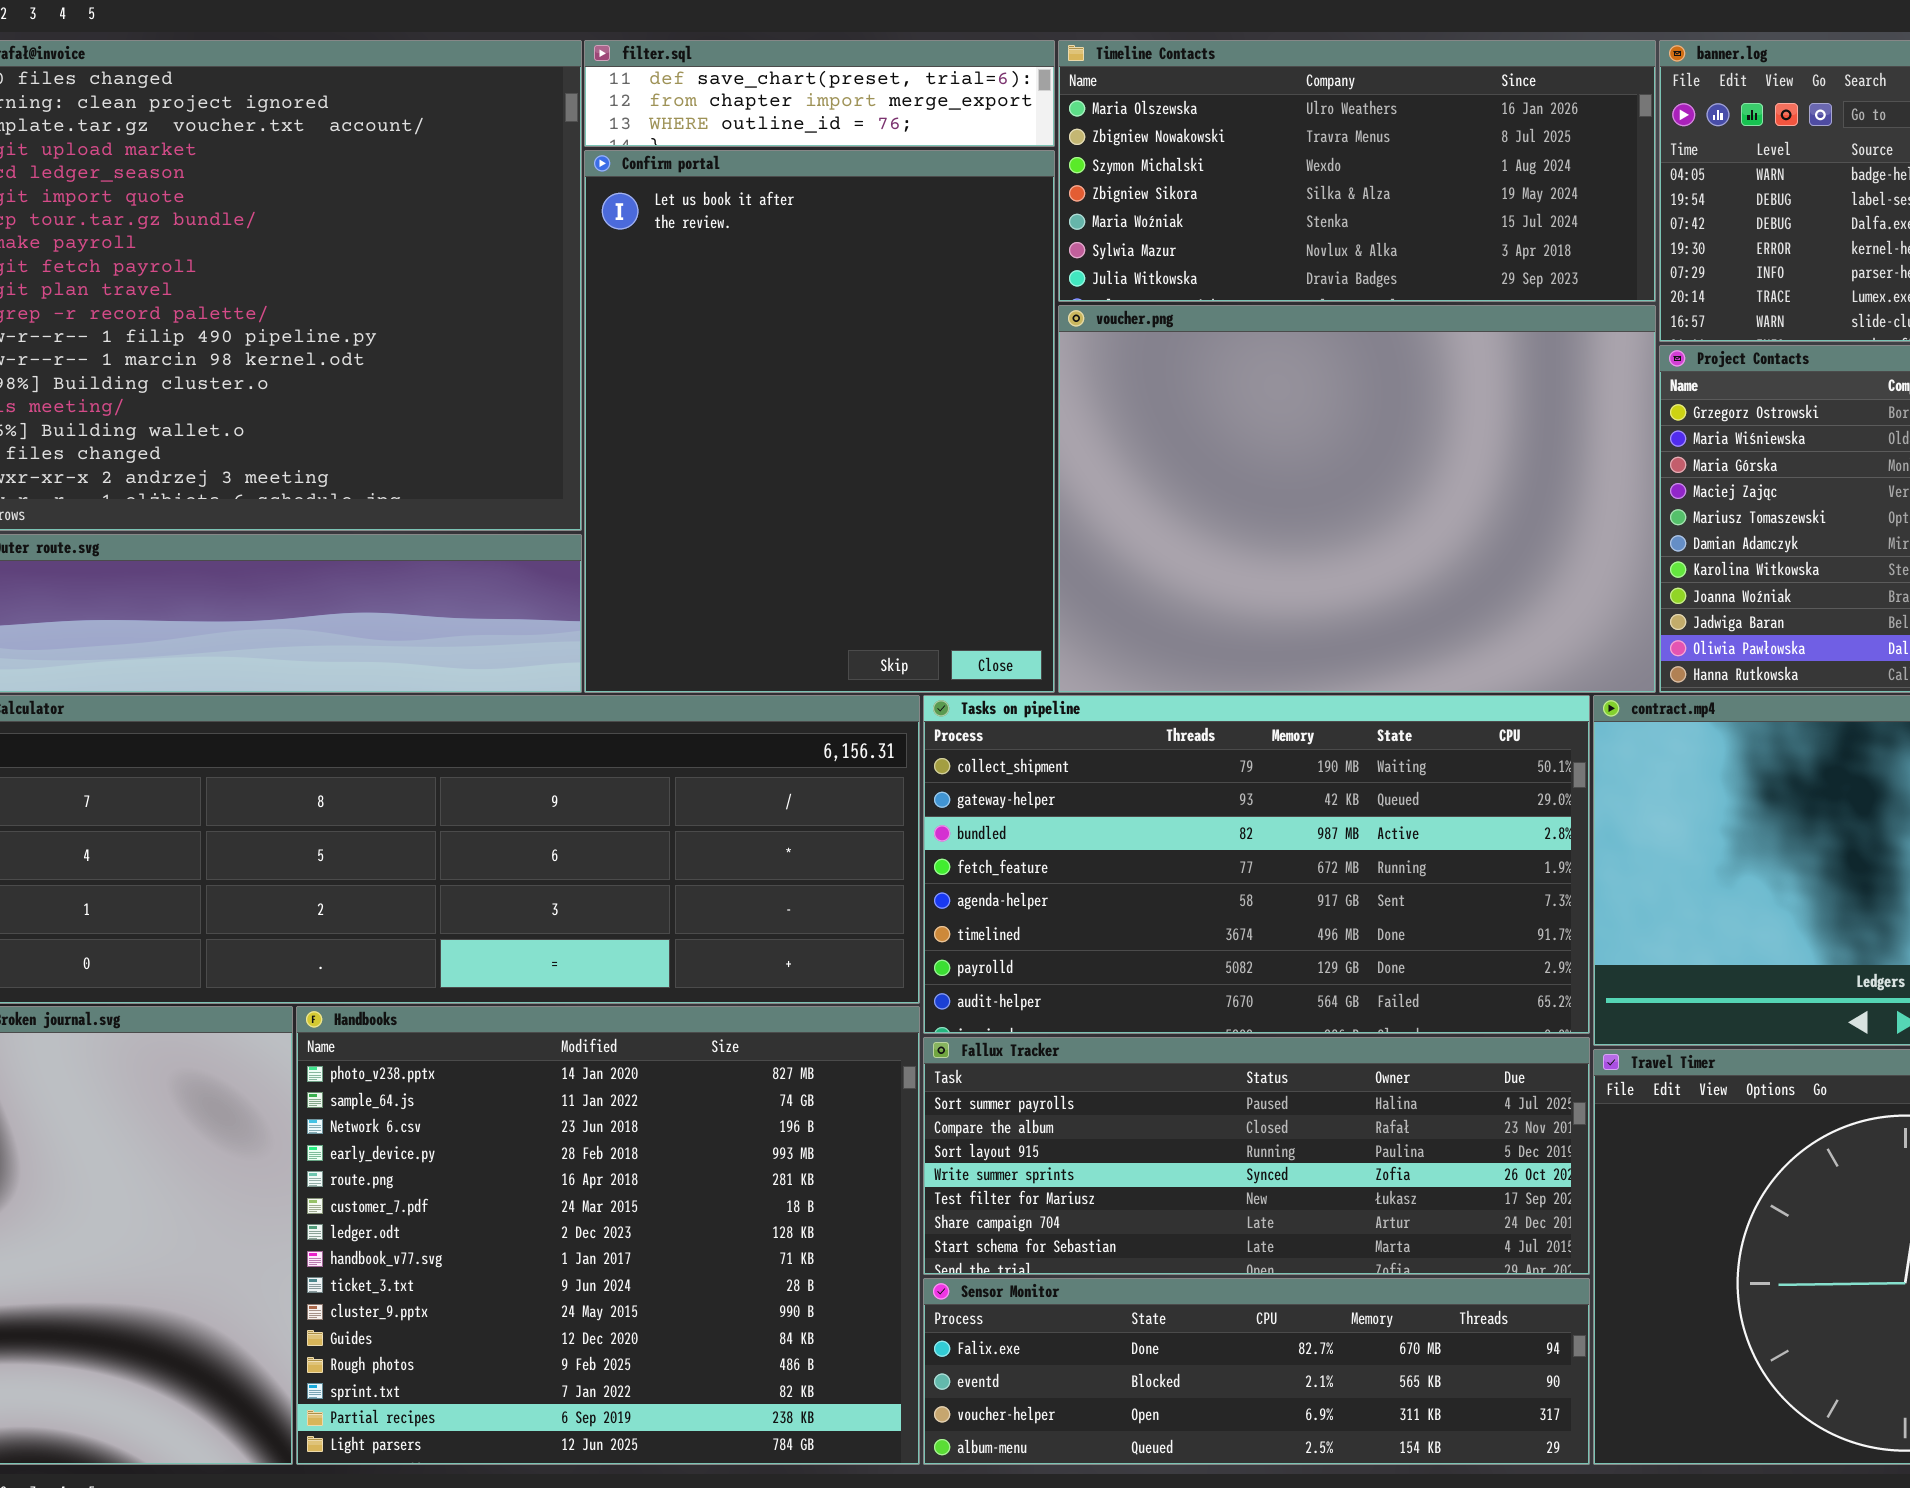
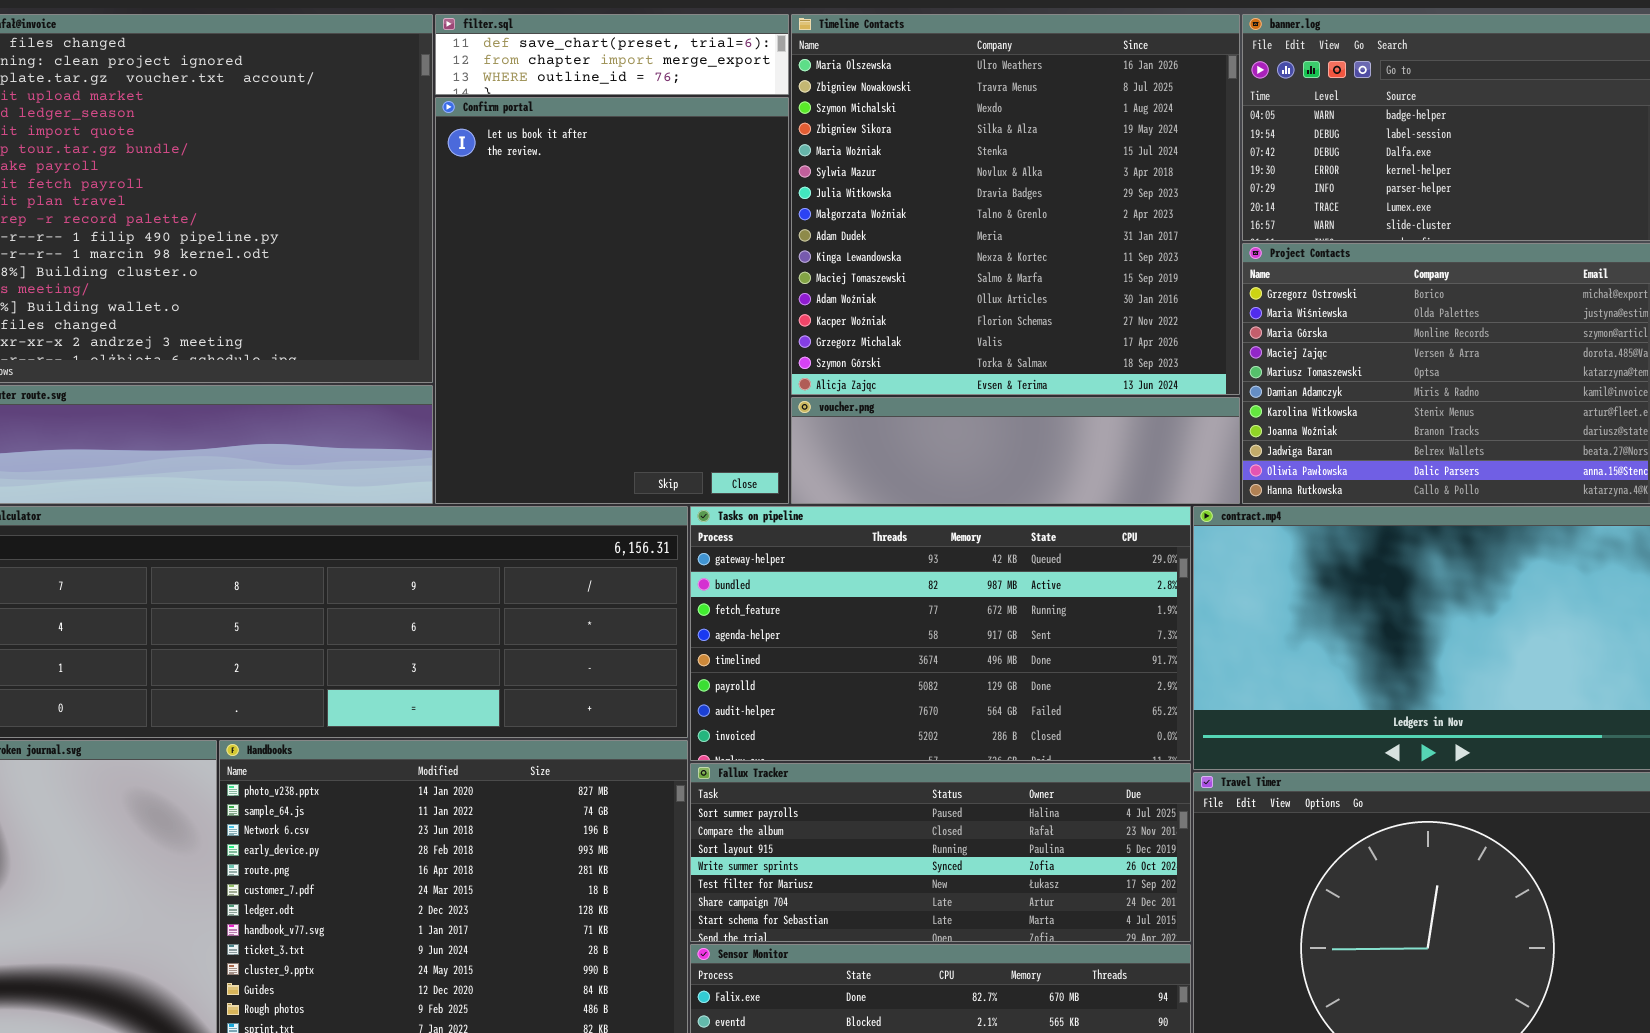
Timeline Contacts: [1058,40,1656,302] -> [791,14,1240,395], resized
voucher.png: [1058,305,1656,693] -> [791,397,1240,504], resized
Tasks on pipeline: [923,695,1590,1034] -> [690,506,1191,761], scrolled down 1 row

